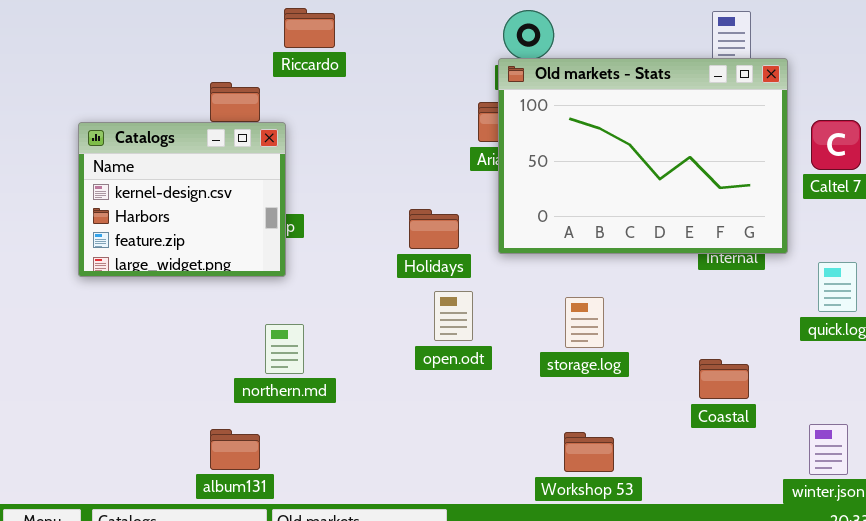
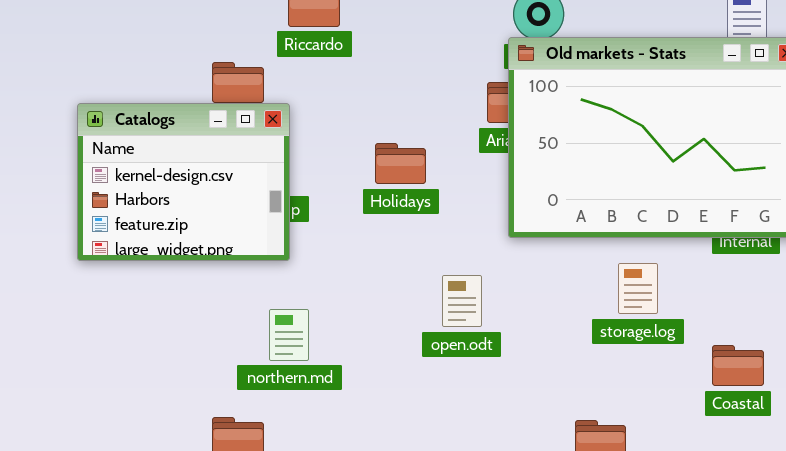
Holidays: [409,209,459,249] -> [375,143,426,184], moved
storage.log: [565,297,604,348] -> [618,263,658,314], moved

